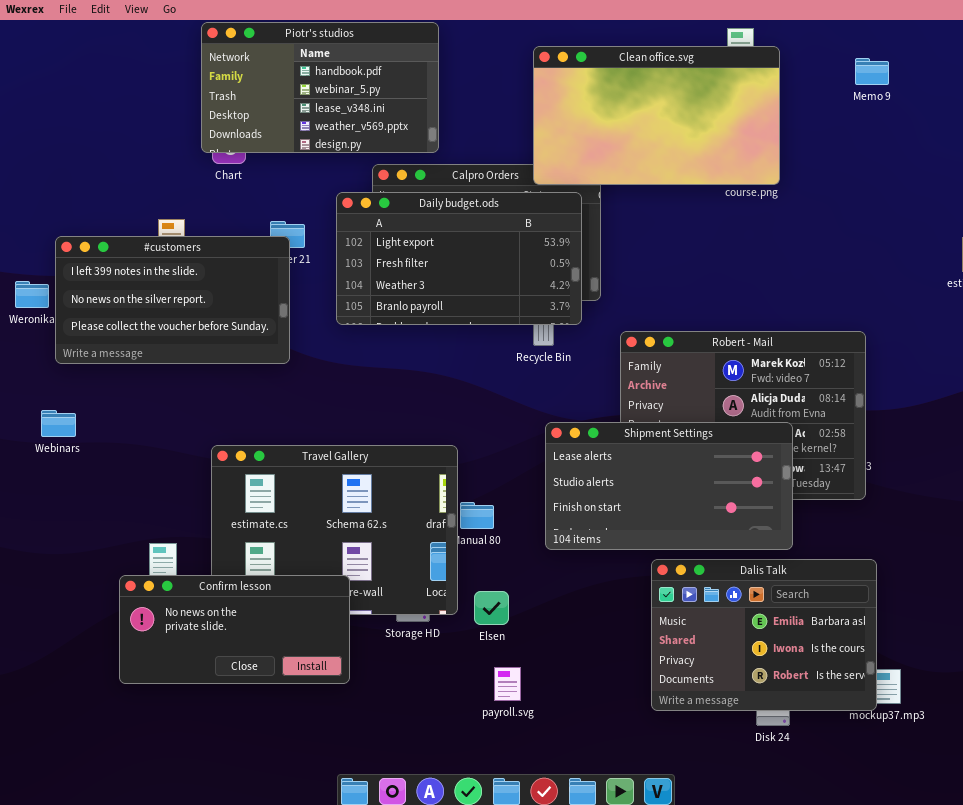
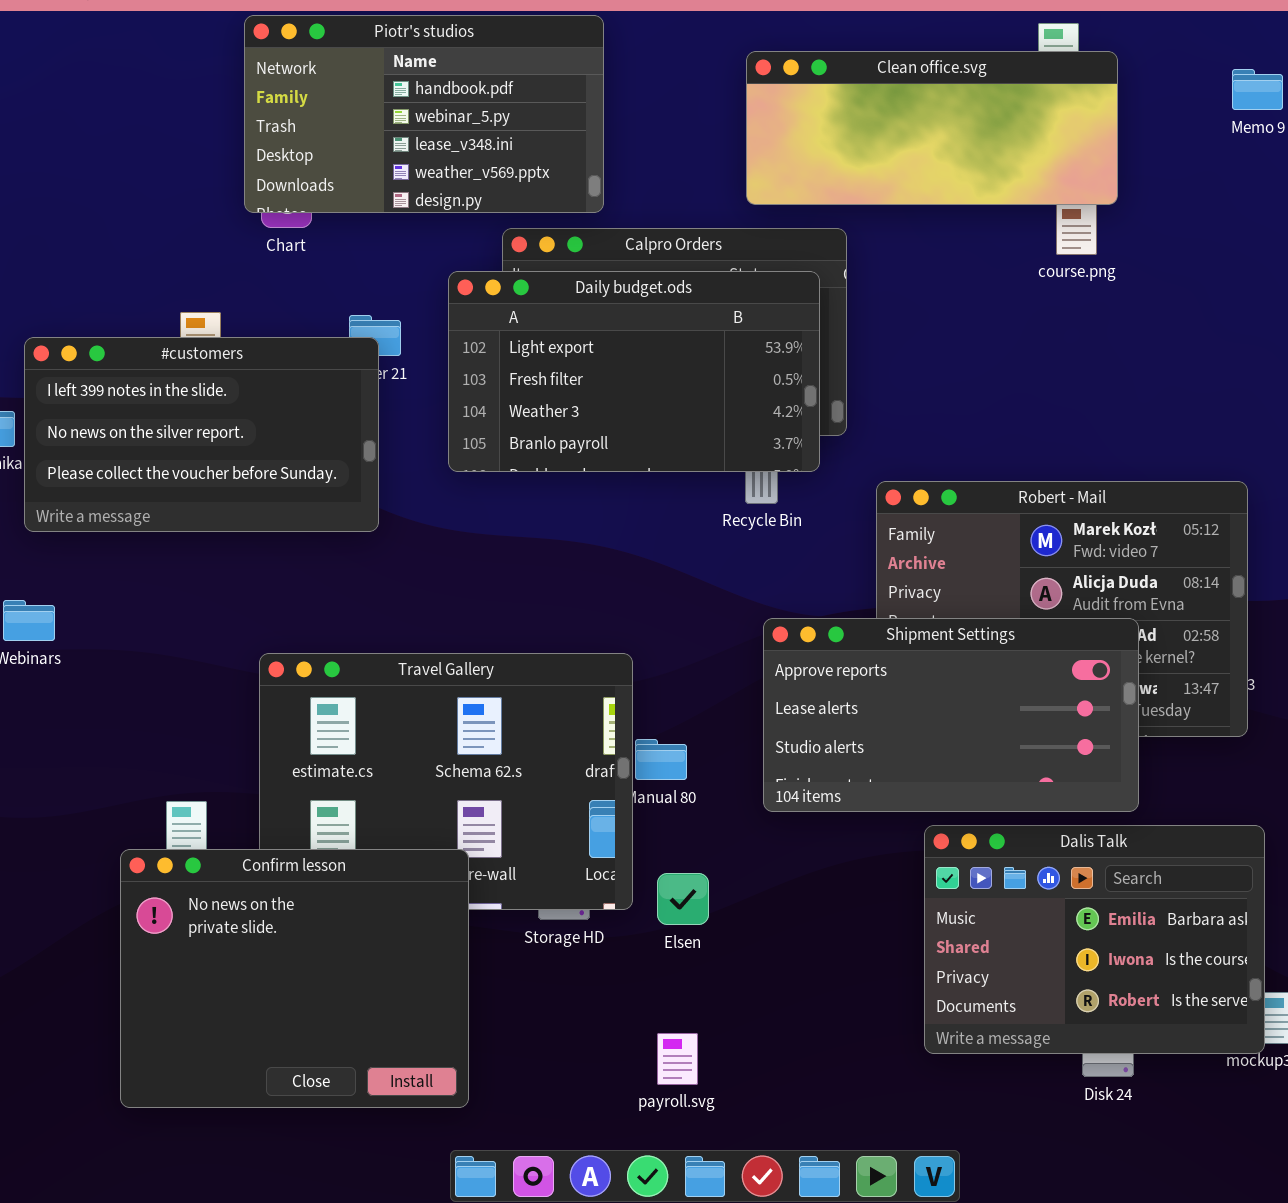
Clean office.svg: [533,46,780,185] -> [746,51,1118,205], resized
Shipment Settings: [545,422,793,550] -> [763,618,1139,812], scrolled up 1 row
Confirm lesson: [119,575,350,684] -> [120,849,469,1108], resized
payroll.svg: [494,667,521,701] -> [657,1033,698,1085], moved

